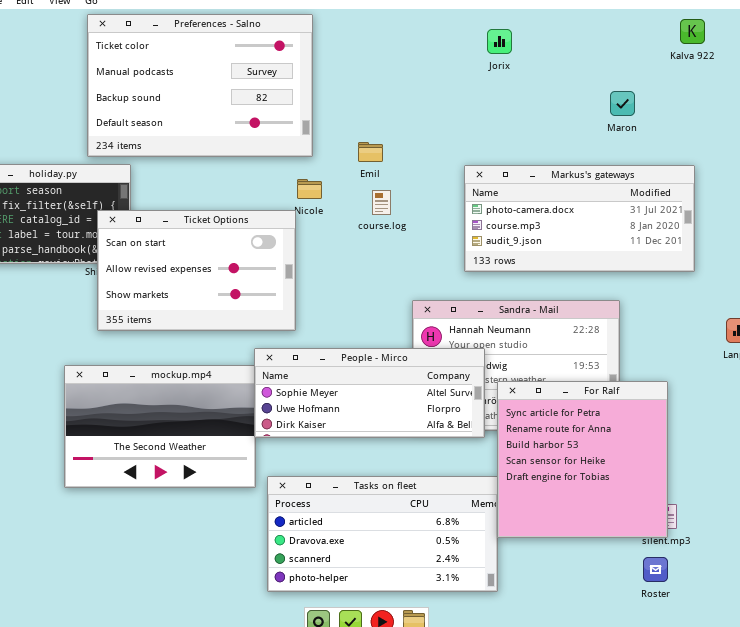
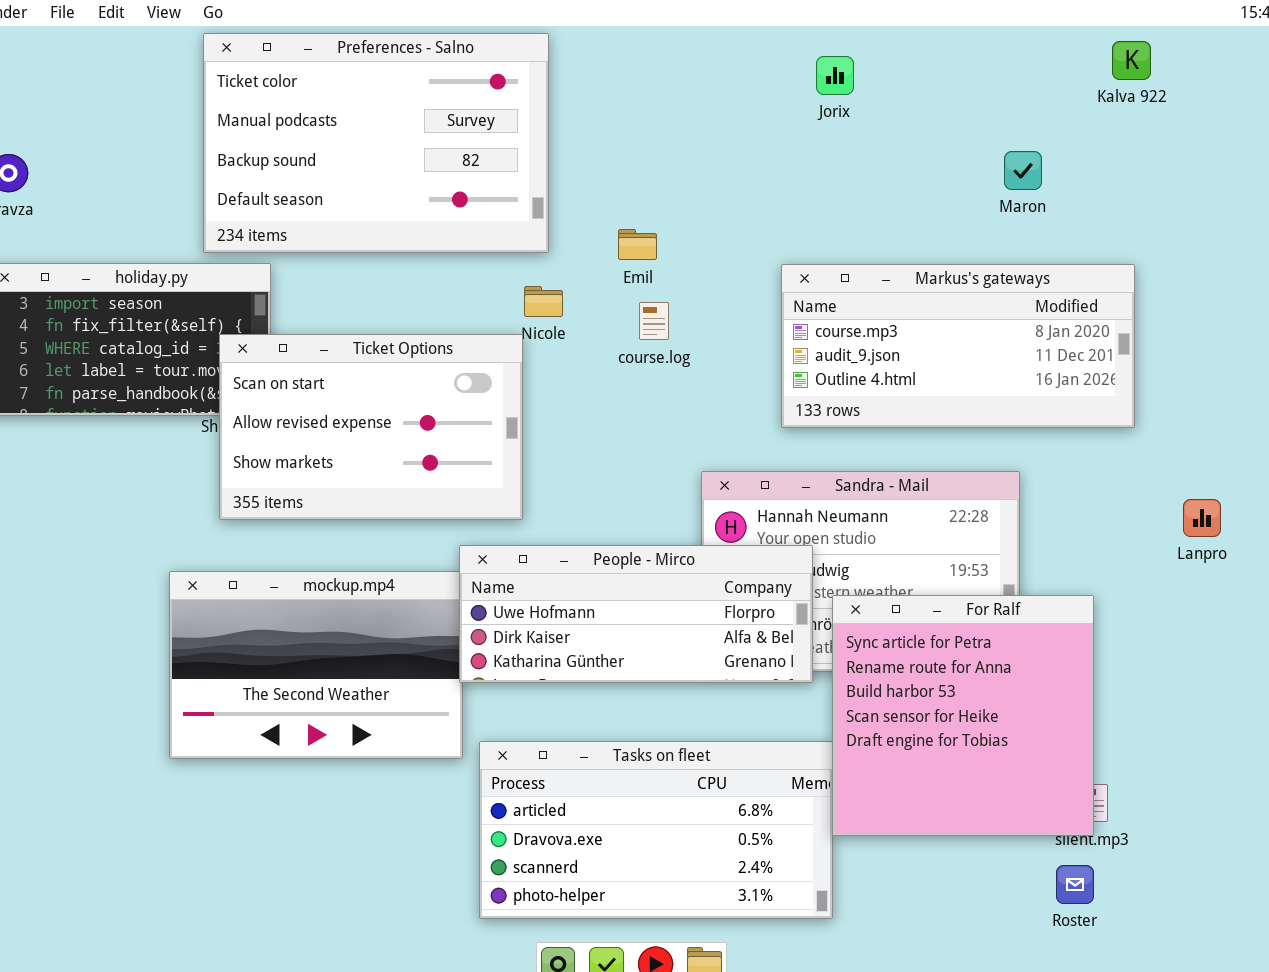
Markus's gateways: [464,165,695,272] -> [781,264,1135,428], scrolled down 1 row
People - Mirco: [254,348,485,438] -> [459,545,813,683], scrolled down 1 row

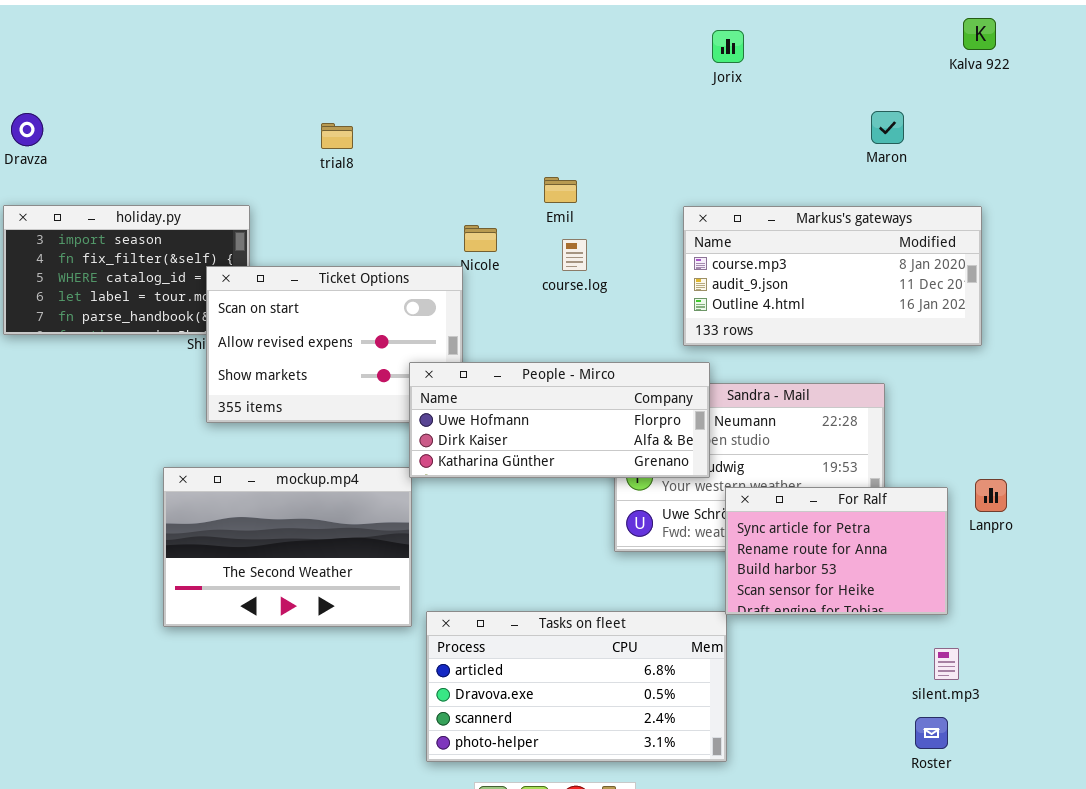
Preferences - Salno: [203,33,549,253] -> none, closed
Lanpro: [1183,499,1221,537] -> [975,479,1007,512], moved
People - Mirco: [459,545,813,683] -> [409,362,710,478], moved
For Ralf: [832,595,1094,836] -> [725,487,948,615], resized

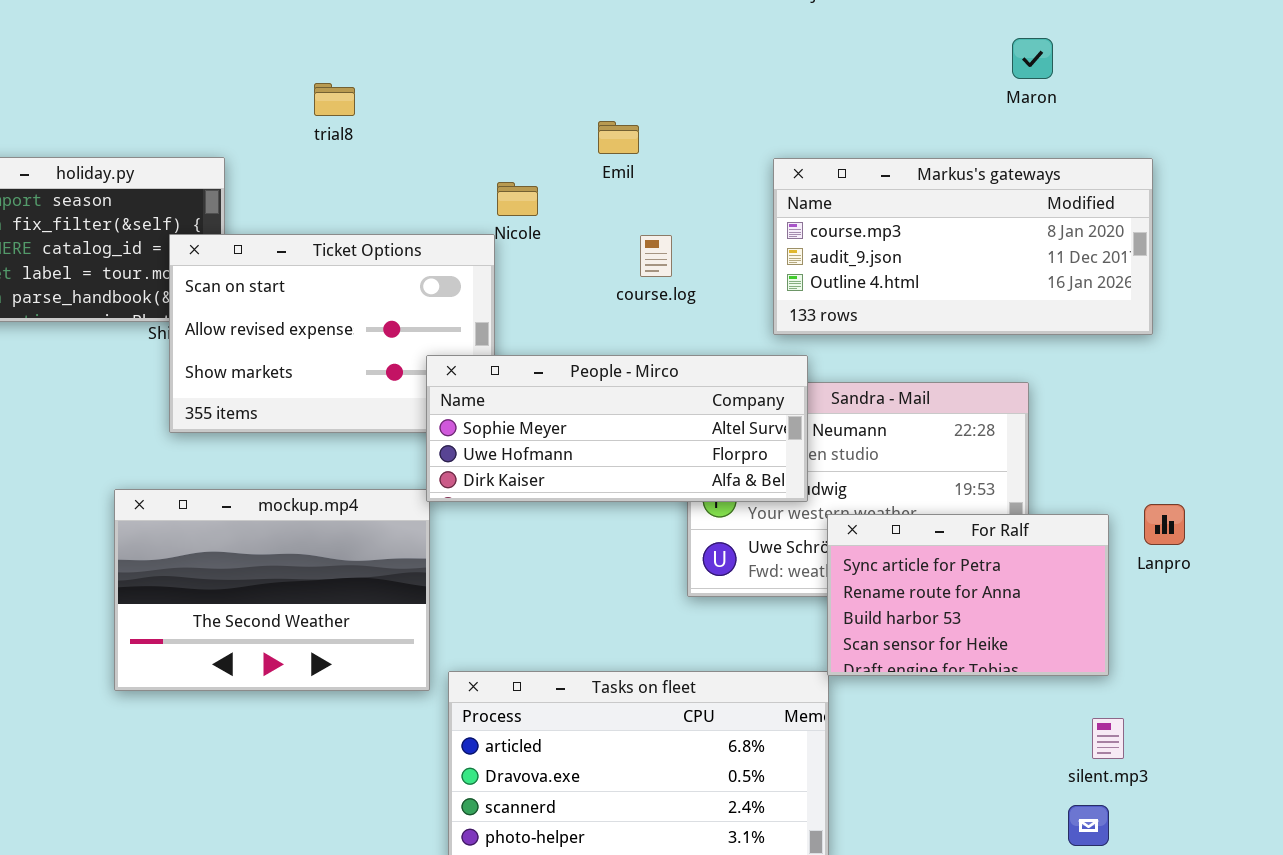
trial8: [321,123,353,149] -> [314,83,355,116], moved
course.log: [562,239,587,271] -> [640,235,672,277], moved
People - Mirco: [409,362,710,478] -> [426,355,808,502], scrolled up 1 row

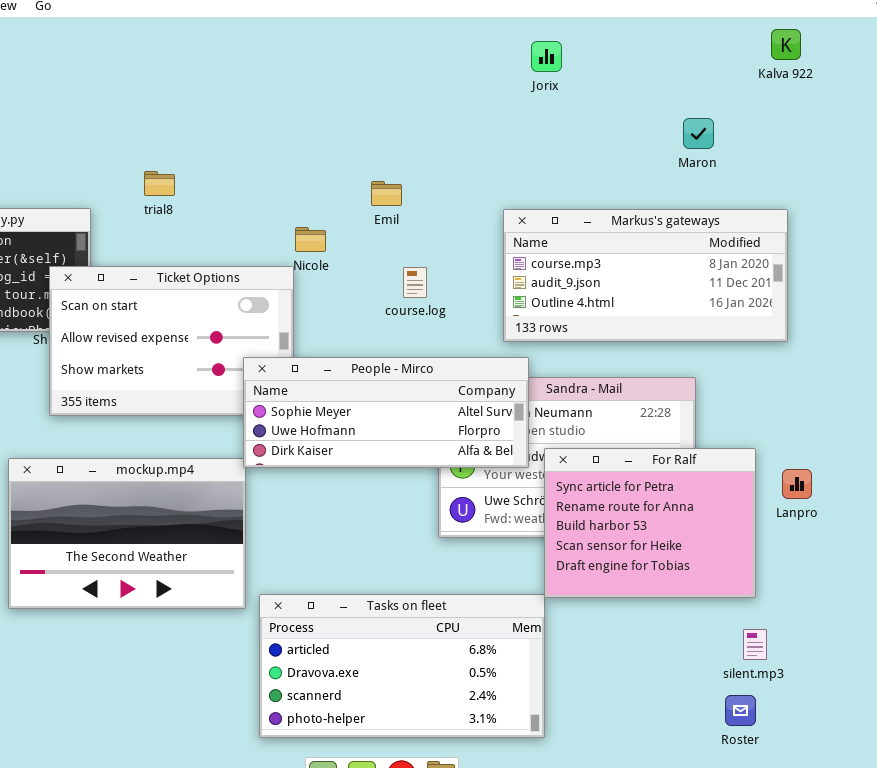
trial8: [314,83,355,116] -> [144,171,175,196], moved
For Ralf: [827,514,1109,676] -> [544,448,756,598], resized

